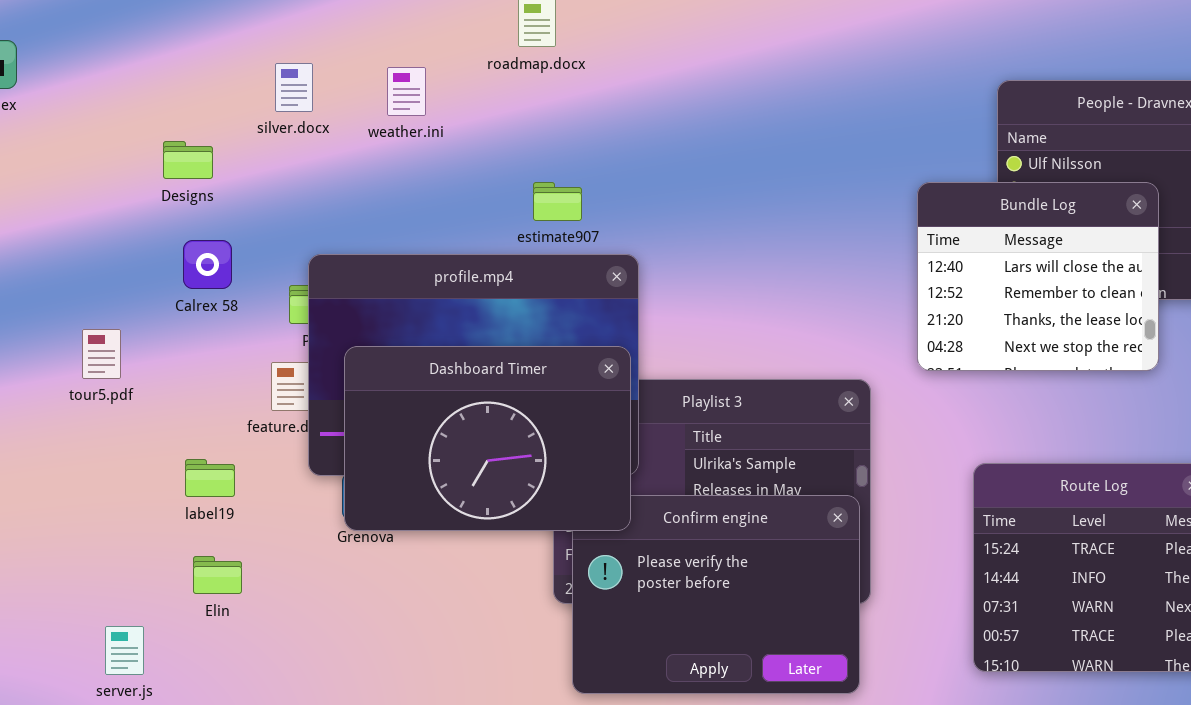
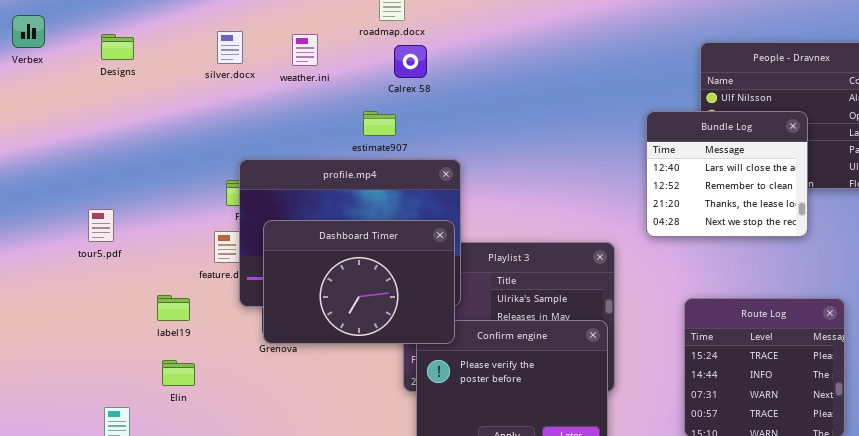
Designs: [163,141,213,179] -> [101,34,134,60], moved
estimate907: [533,182,582,221] -> [363,111,396,136], moved
Calrex 58: [183,240,232,289] -> [394,45,427,78], moved

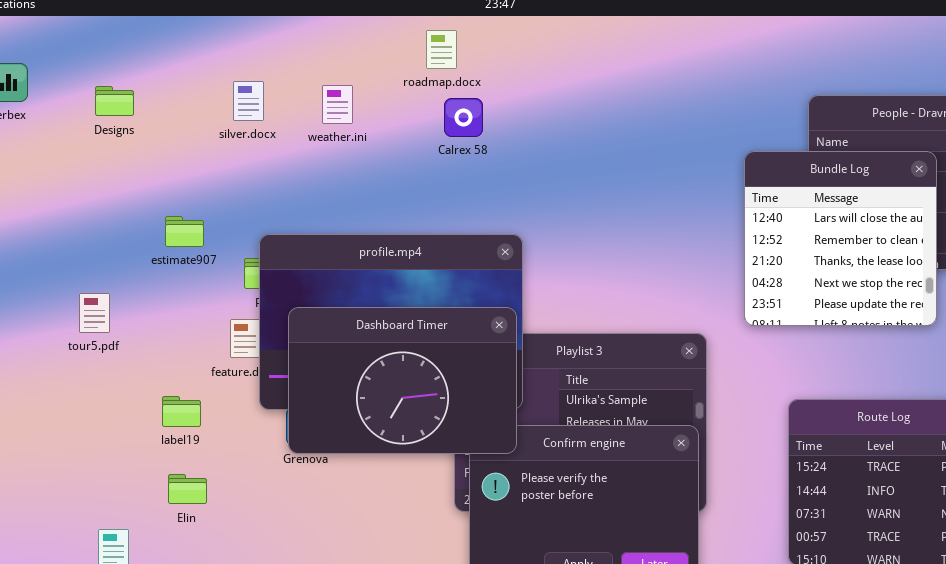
estimate907: [363,111,396,136] -> [165,216,204,247], moved
Bundle Log: [646,111,808,237] -> [744,151,937,326], resized

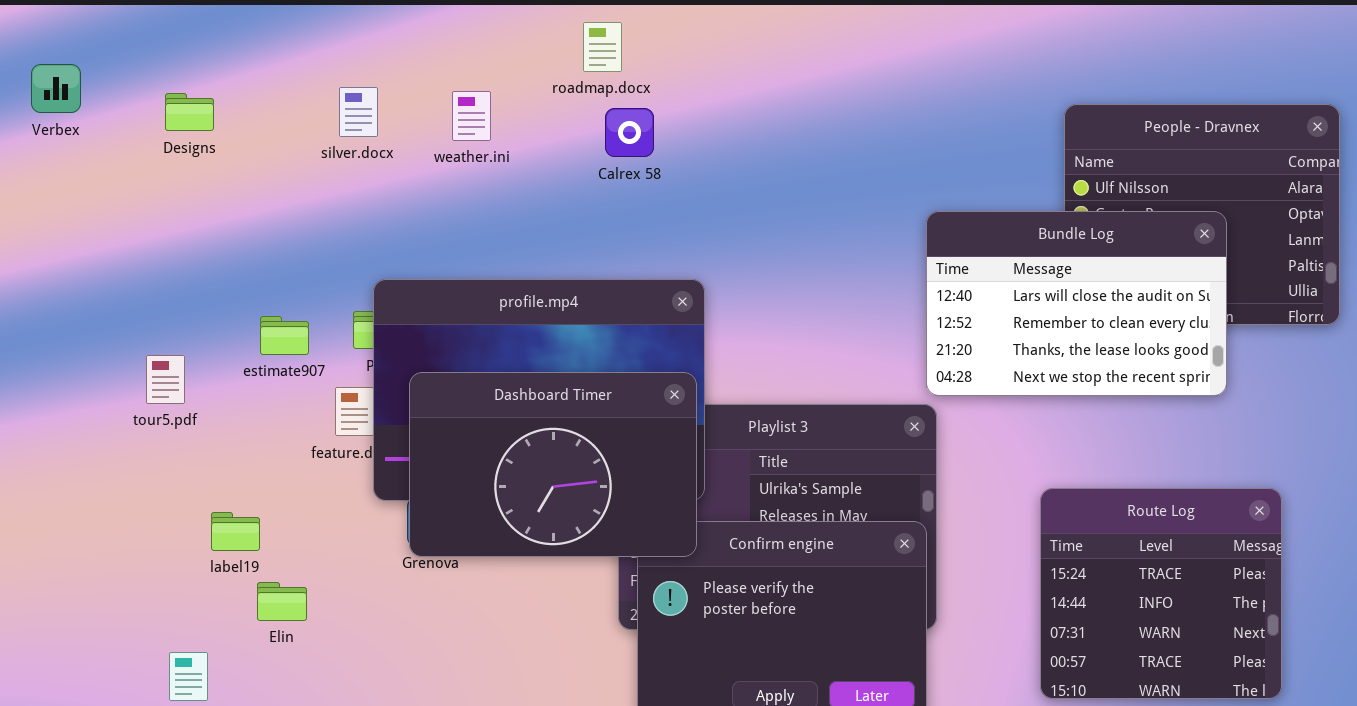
Bundle Log: [744,151,937,326] -> [926,211,1227,396], resized
estimate907: [165,216,204,247] -> [260,316,309,355], moved
label19: [162,396,201,427] -> [211,512,260,551], moved

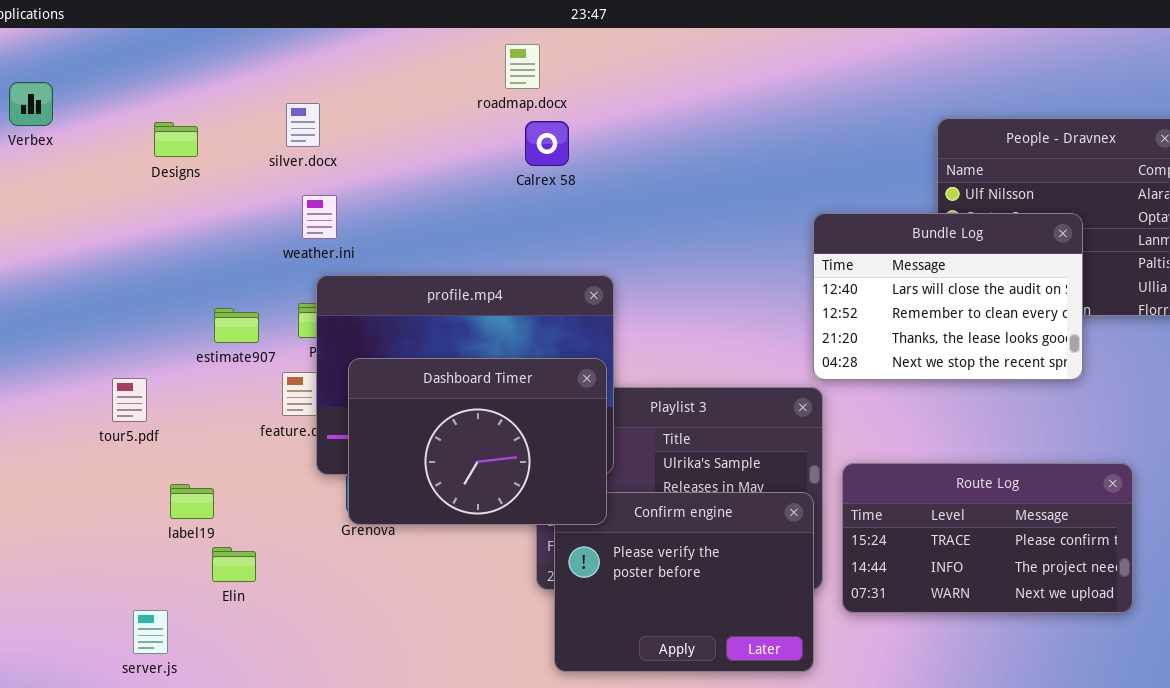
weather.ini: [452,91,491,141] -> [302,195,337,239], moved
Designs: [165,93,214,131] -> [154,122,198,157], moved
tour5.pdf: [146,355,185,404] -> [112,378,147,422], moved
Route Log: [1040,488,1282,699] -> [842,463,1133,613], resized

